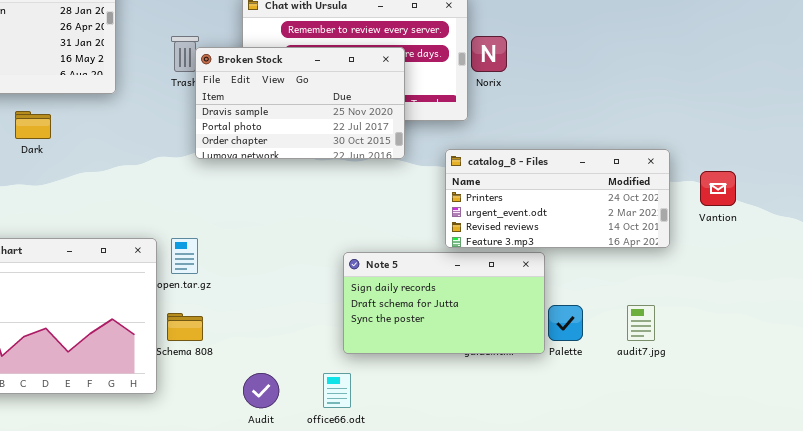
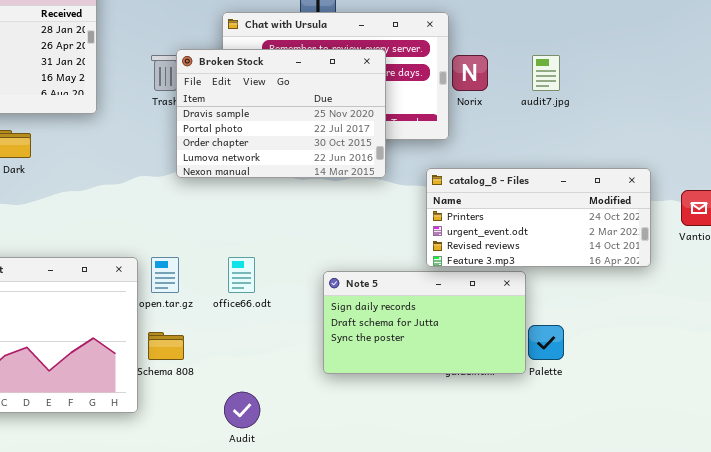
Broken Stock: [195,47,405,159] -> [176,49,386,178], resized
audit7.jpg: [627,305,655,341] -> [532,55,560,91], moved
office66.odt: [323,373,351,408] -> [228,257,255,293], moved

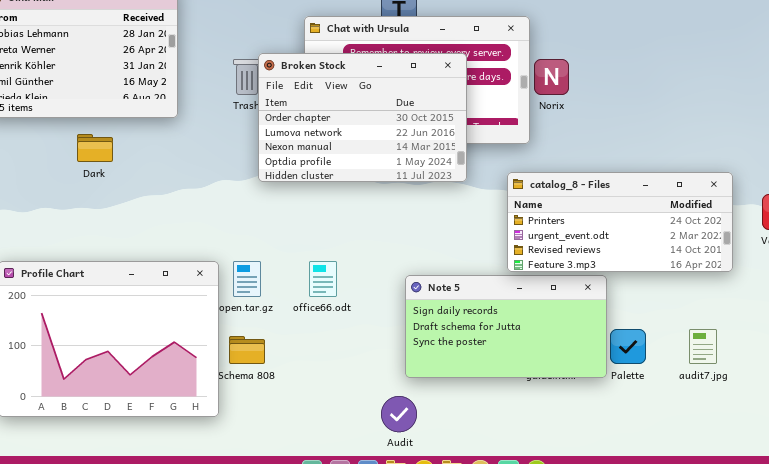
Broken Stock: [176,49,386,178] -> [258,53,467,182], scrolled down 2 rows
audit7.jpg: [532,55,560,91] -> [689,329,717,364], moved
Audit: [224,392,260,428] -> [381,396,417,432], moved

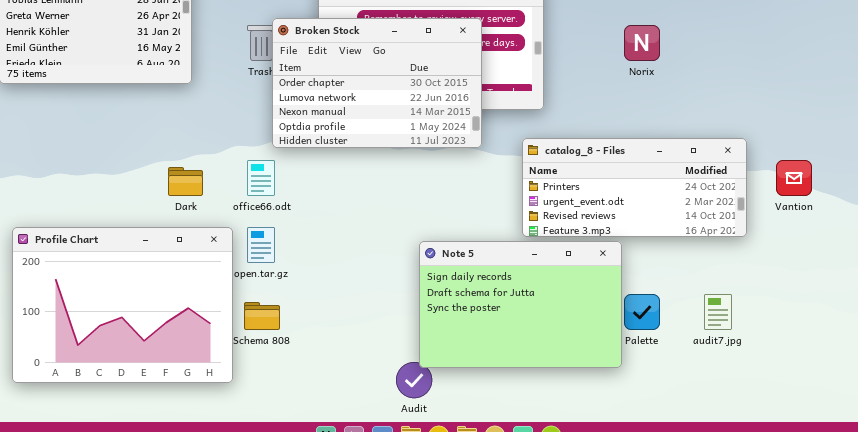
Norix: [534,59,569,95] -> [624,25,660,61], moved
Dark: [77,134,113,162] -> [168,167,203,196], moved
office66.odt: [309,261,337,297] -> [247,160,275,196], moved
Note 5: [405,275,607,378] -> [419,241,622,368], resized

